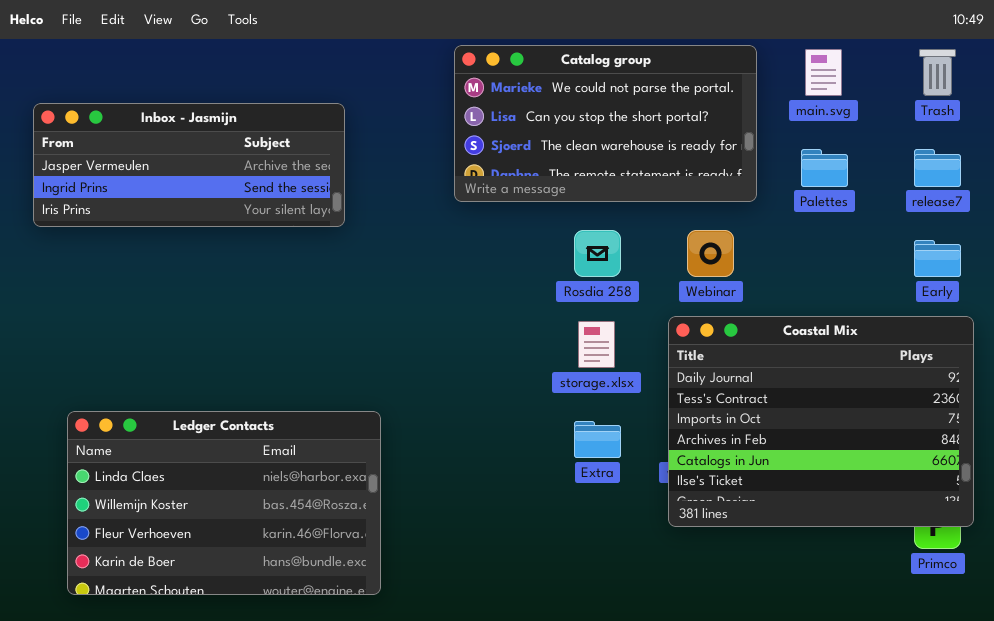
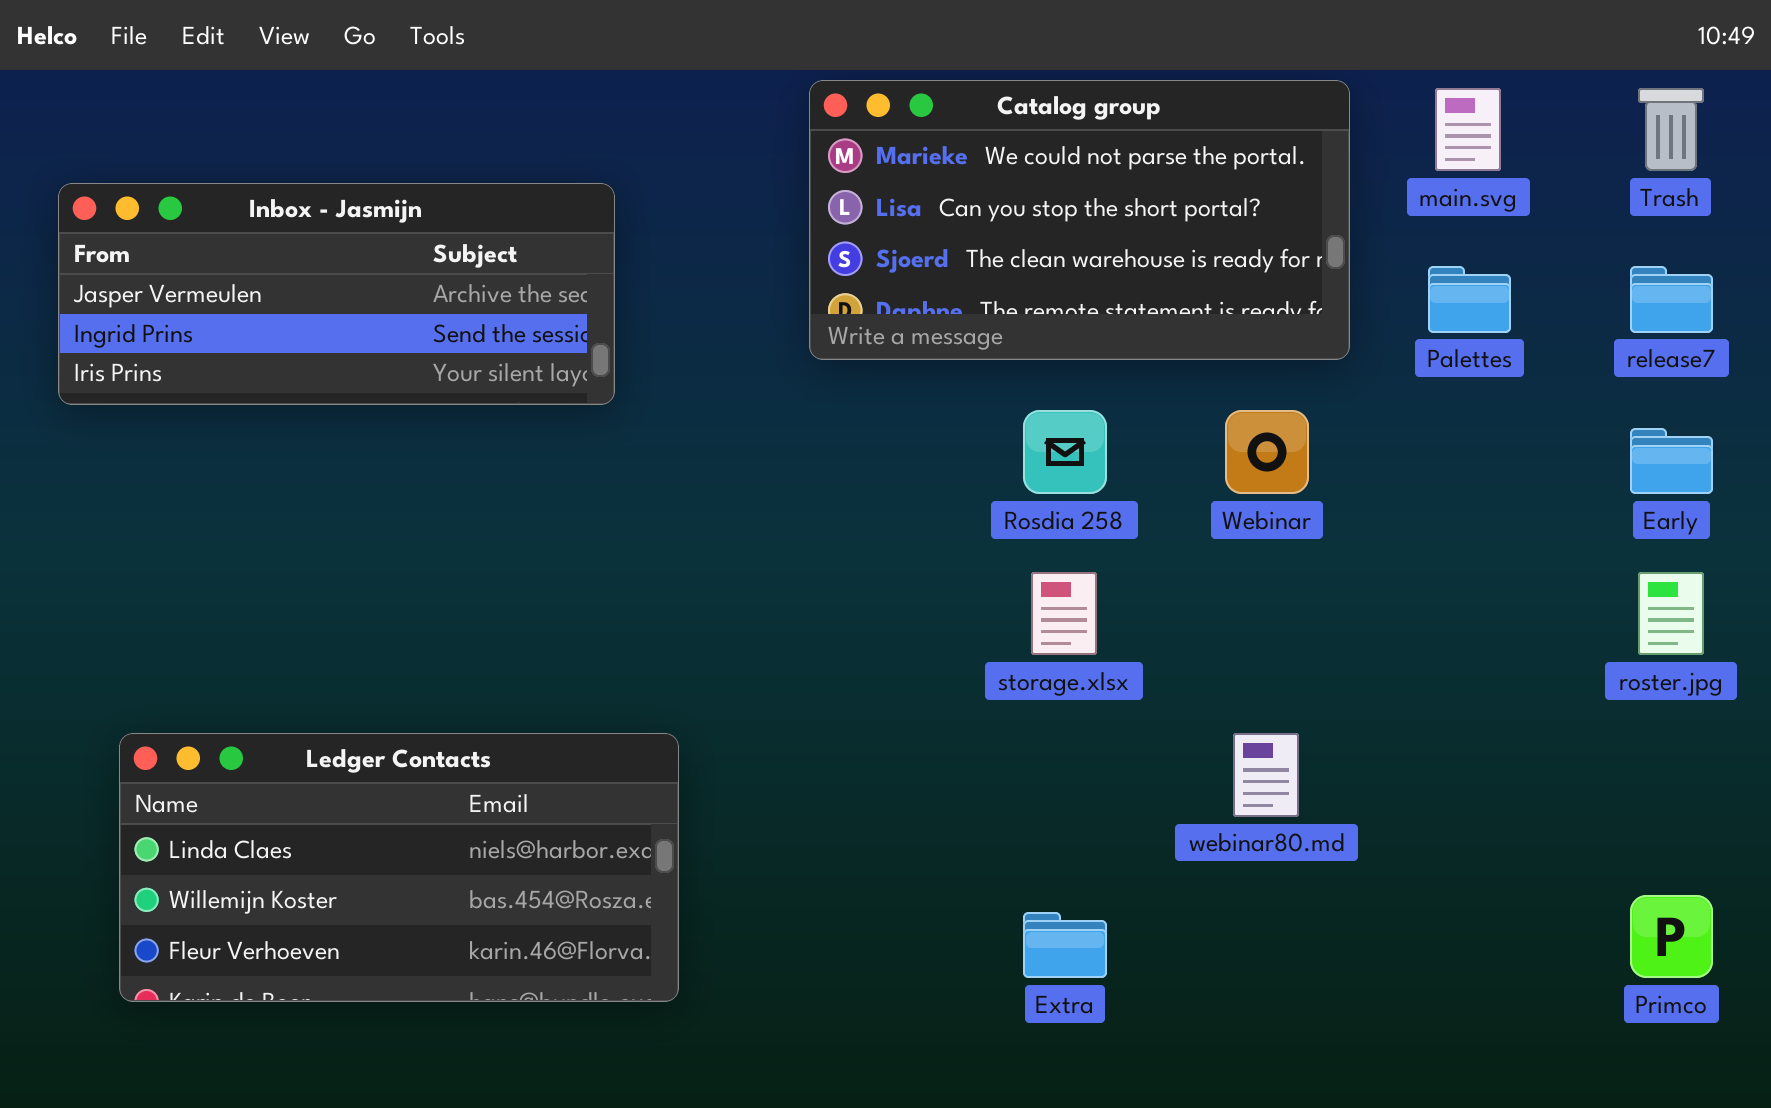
Coastal Mix: [668,316,974,527] -> none, closed
Ledger Contacts: [67,411,381,595] -> [119,733,679,1002], resized
Extra: [574,421,621,458] -> [1023,912,1107,978], moved

